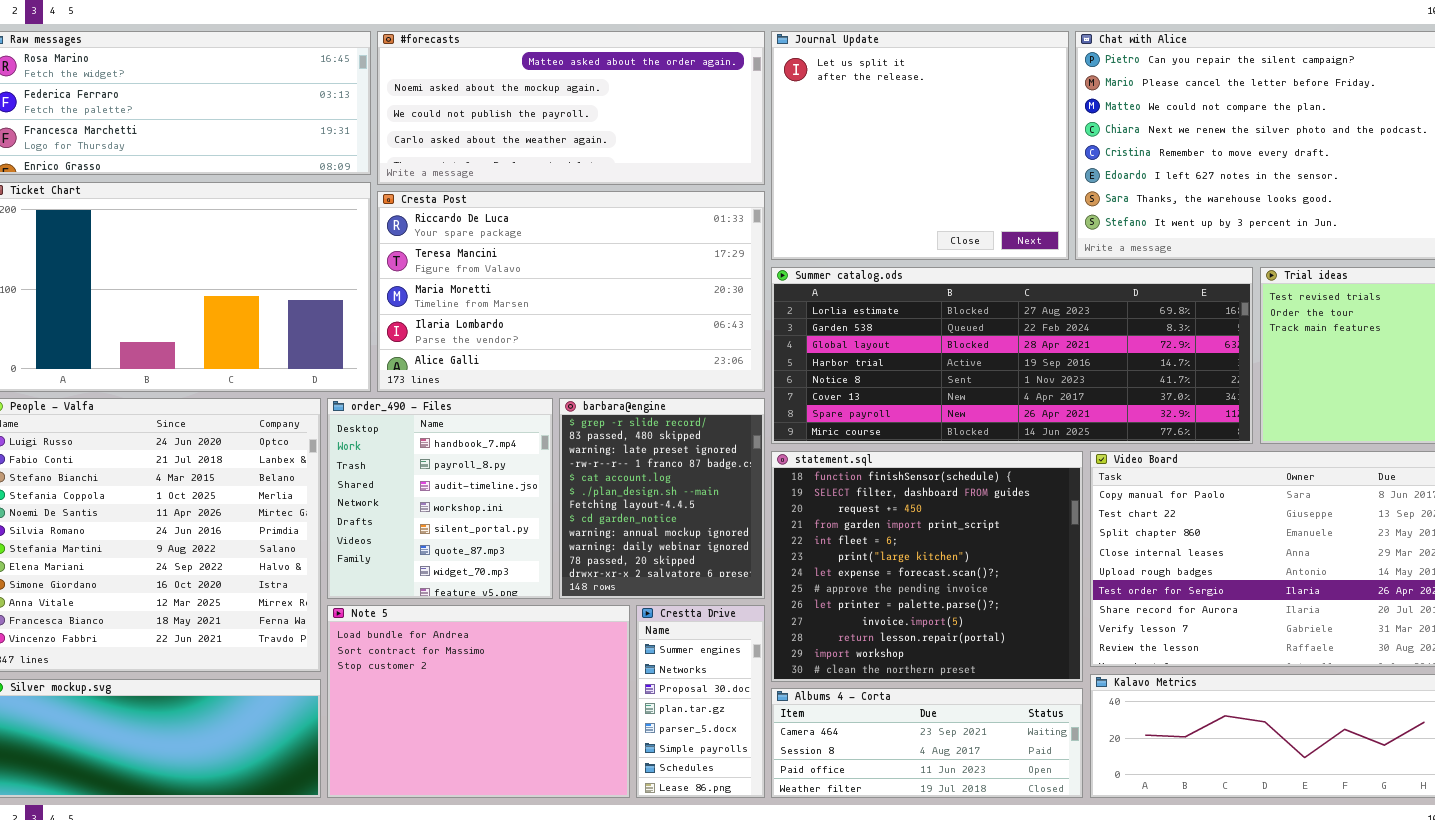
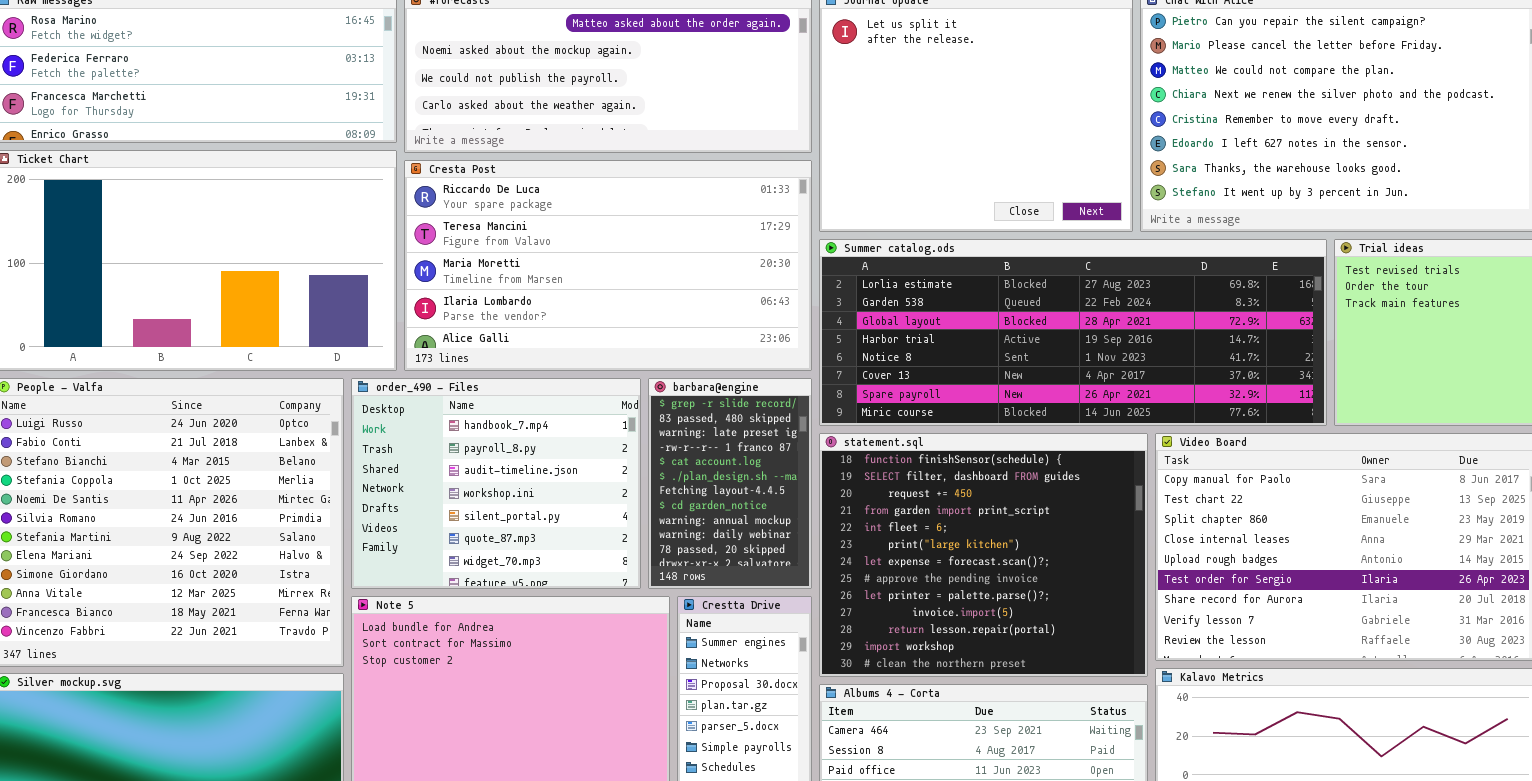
order_490 - Files: [327,398,553,599] -> [351,378,641,589], resized
barbara@engine: [559,398,765,599] -> [648,378,812,589], resized

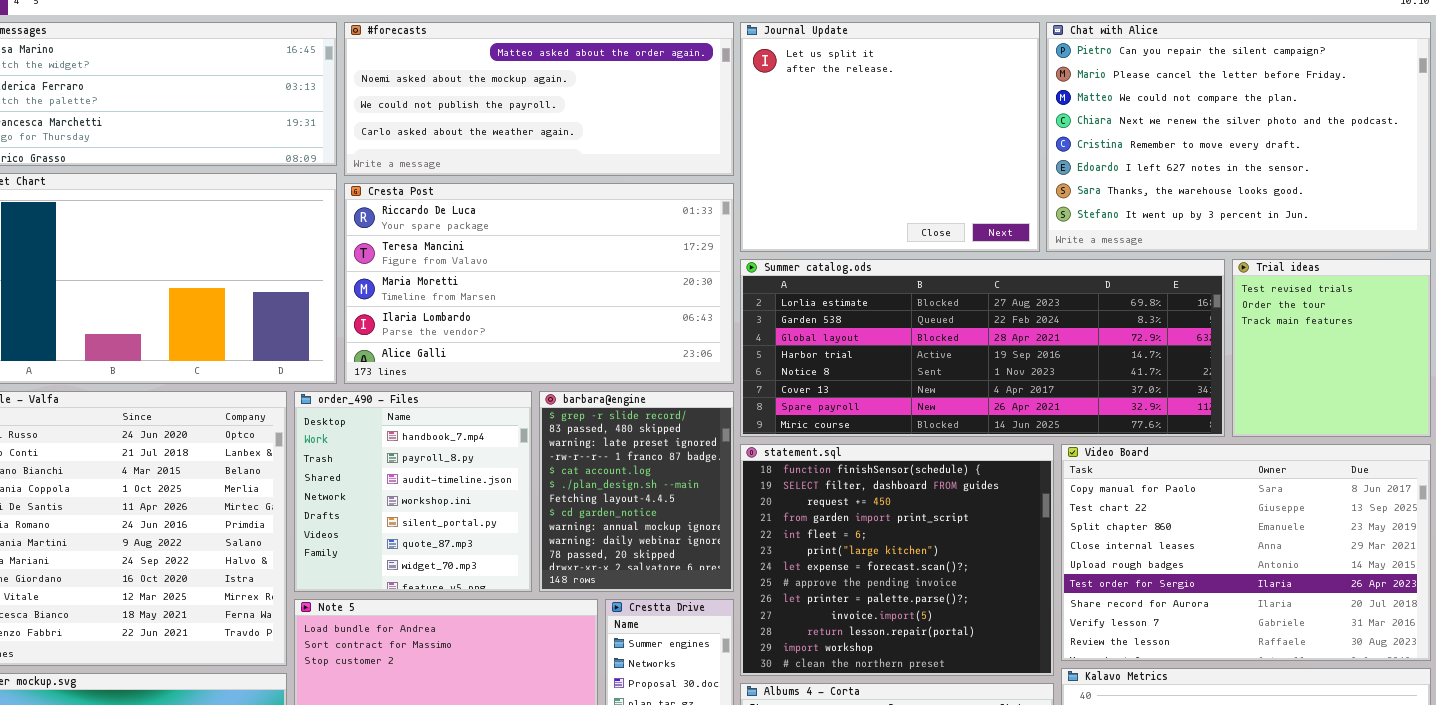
order_490 - Files: [351,378,641,589] -> [294,391,532,592], resized
barbara@engine: [648,378,812,589] -> [539,391,734,592], resized

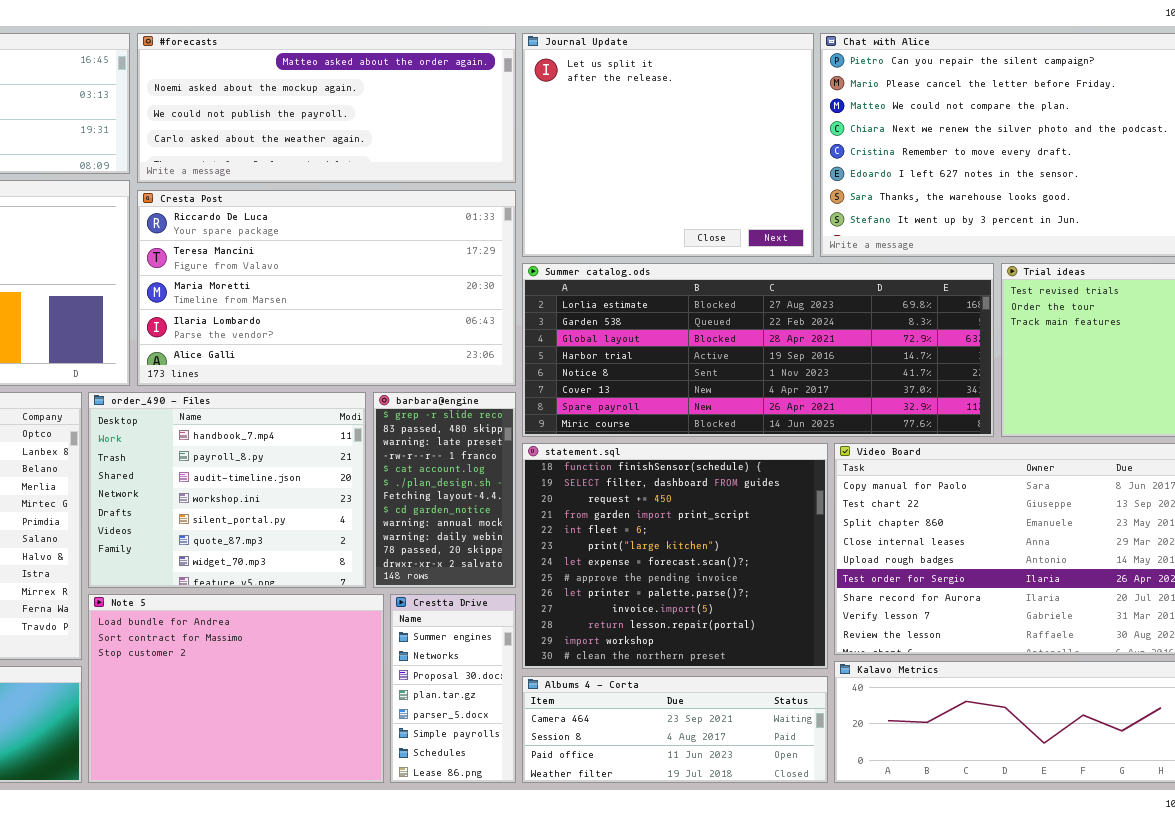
order_490 - Files: [294,391,532,592] -> [88,392,366,588], resized
barbara@engine: [539,391,734,592] -> [373,392,516,588], resized

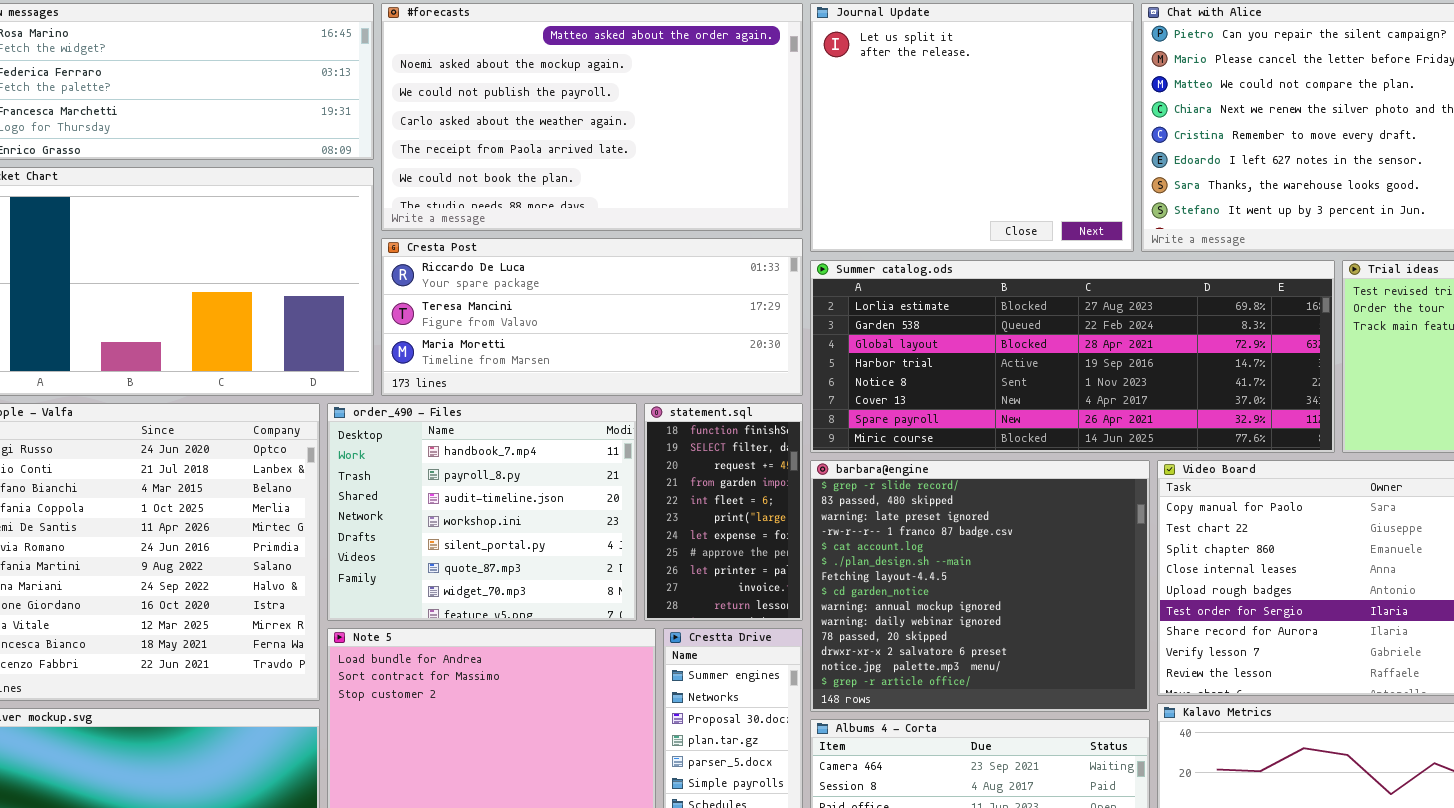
#forecasts: [137,33,516,183] -> [381,3,803,231], resized
Cresta Post: [137,190,516,386] -> [381,238,803,396], resized
barbara@engine: [373,392,516,588] -> [810,460,1150,712], moved, resized
statement.sql: [522,443,828,669] -> [644,403,803,621], moved, resized

